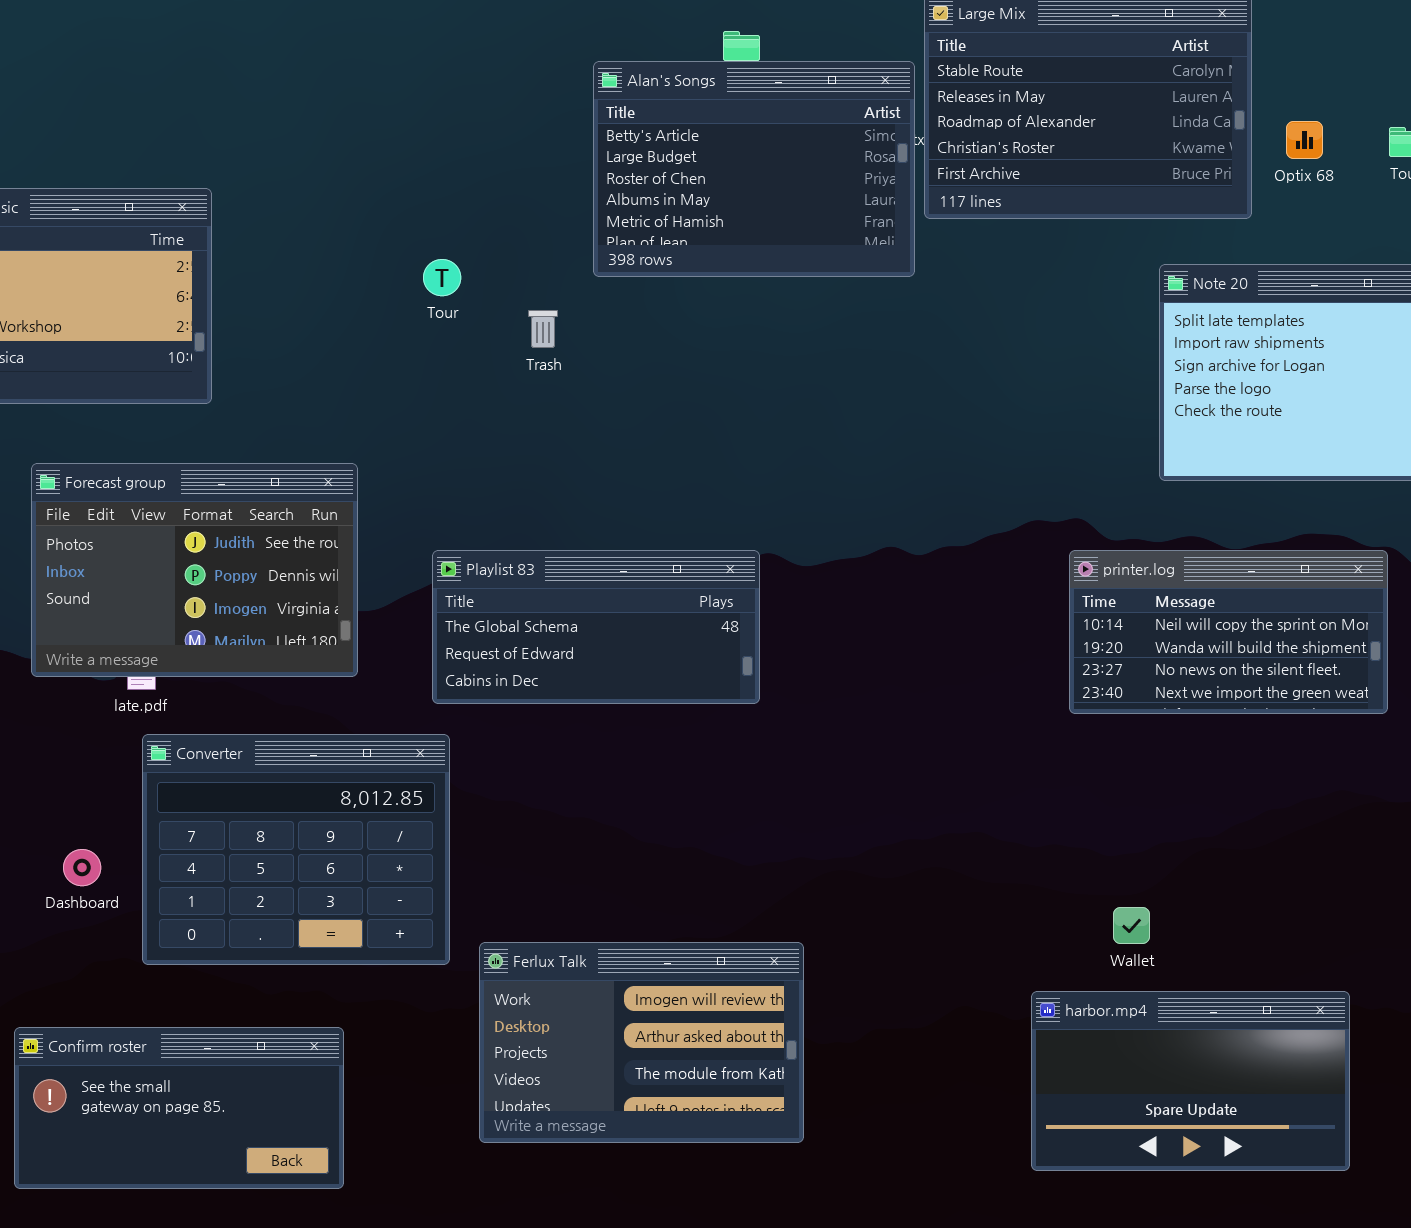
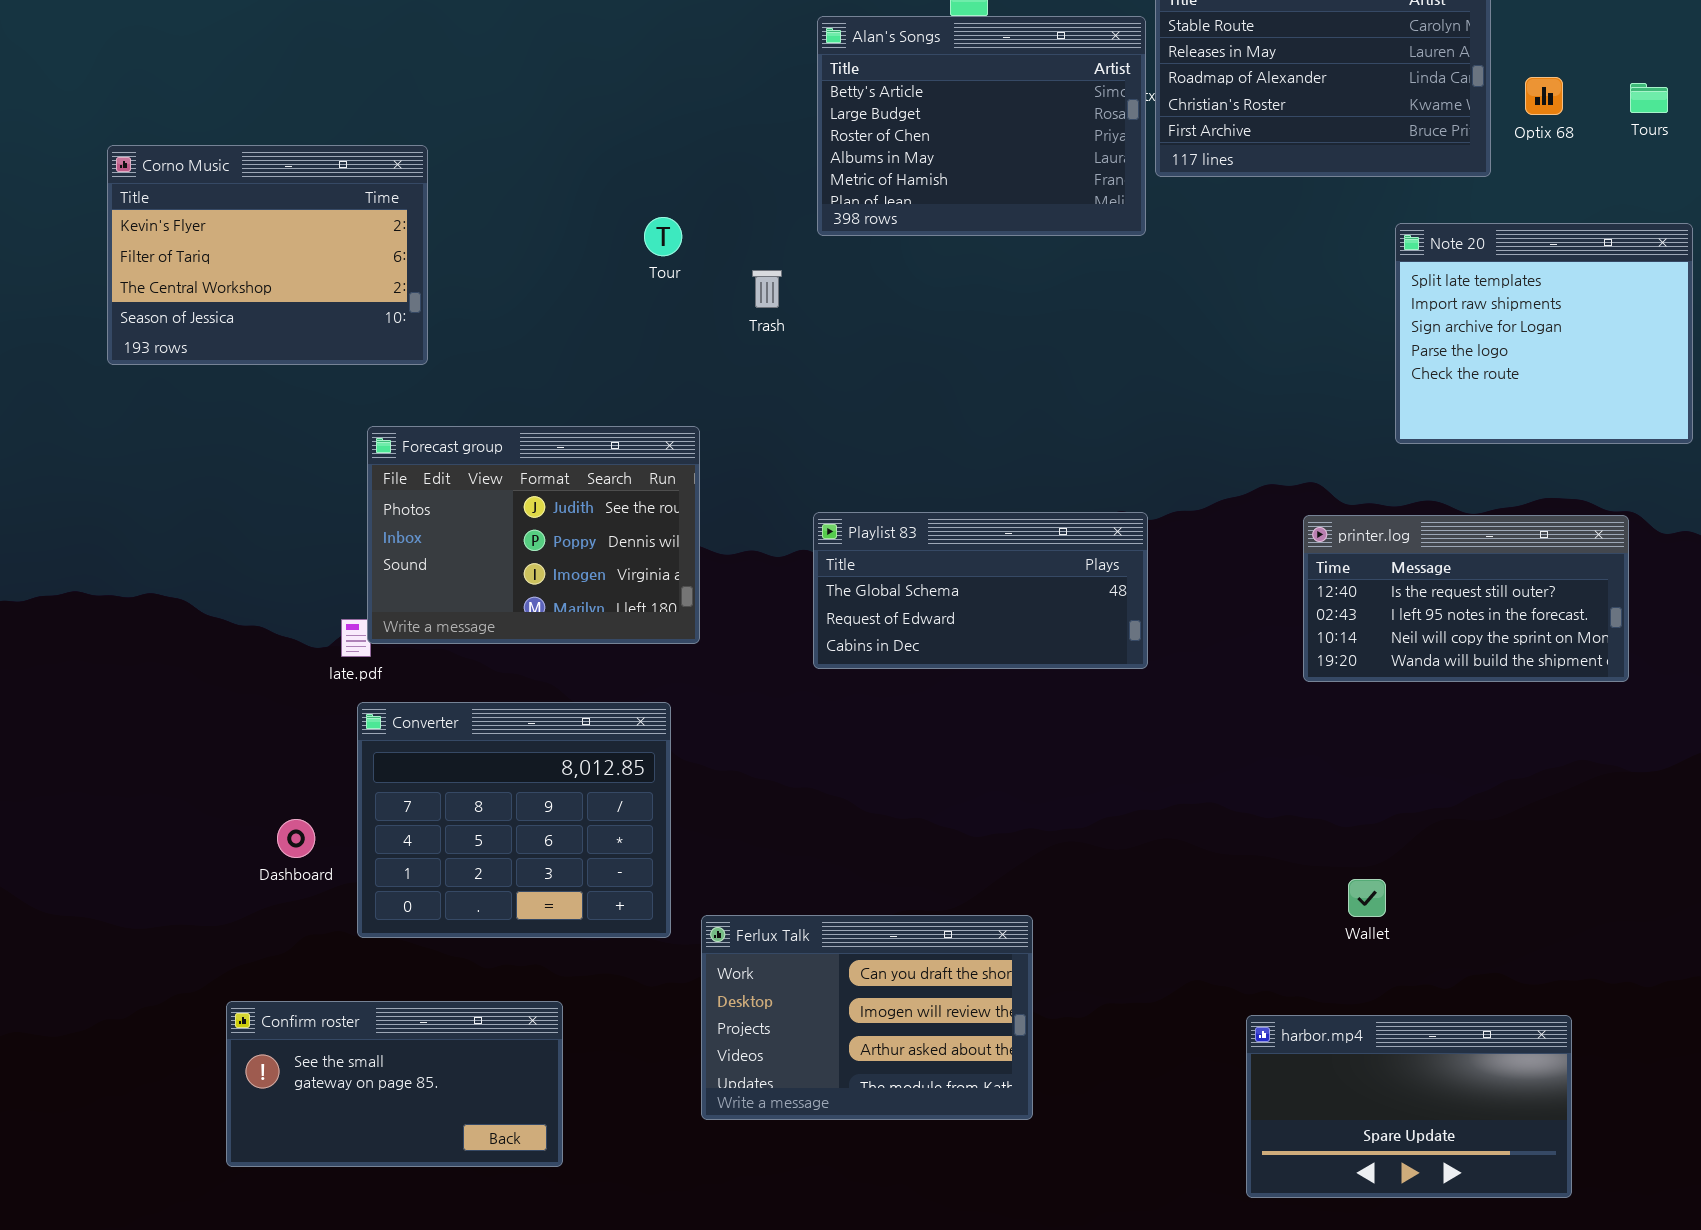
Forecast group: [31,463,358,677] -> [367,426,700,644], moved
Playlist 83: [432,550,760,704] -> [813,512,1148,669], moved
printer.log: [1069,550,1388,714] -> [1303,515,1629,682], scrolled up 2 rows
Ferlux Talk: [479,942,804,1143] -> [701,915,1033,1120], scrolled up 1 row
harbor.mp4: [1031,991,1350,1171] -> [1246,1015,1572,1198], moved

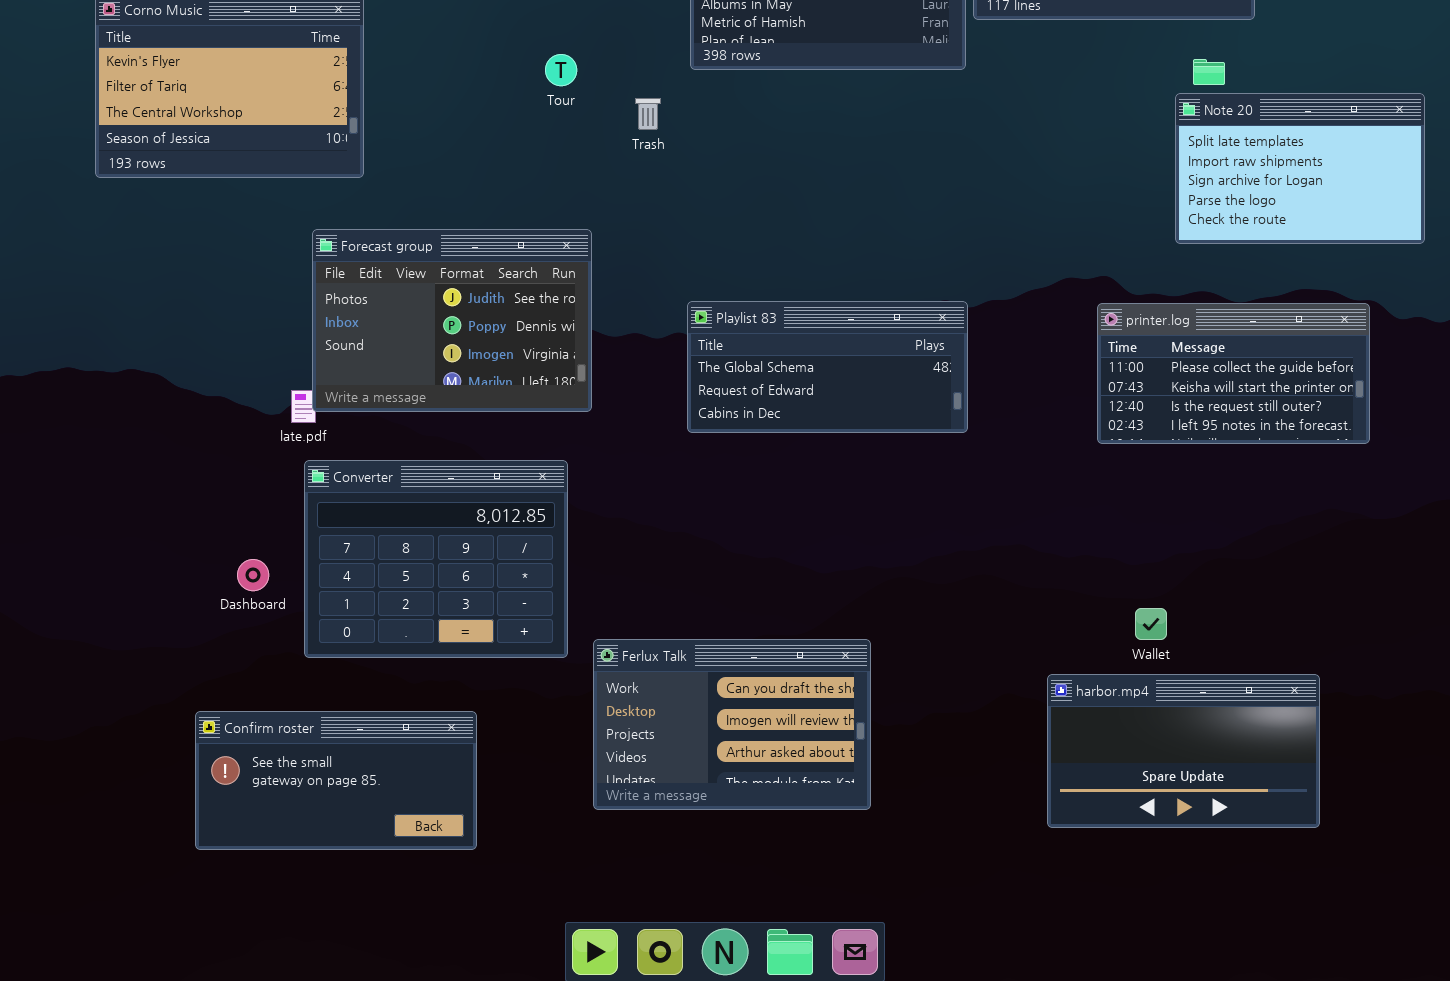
Note 20: [1395,223,1693,444] -> [1175,93,1425,244], resized
printer.log: [1303,515,1629,682] -> [1097,303,1370,444], scrolled up 2 rows
harbor.mp4: [1246,1015,1572,1198] -> [1047,674,1320,828], moved

